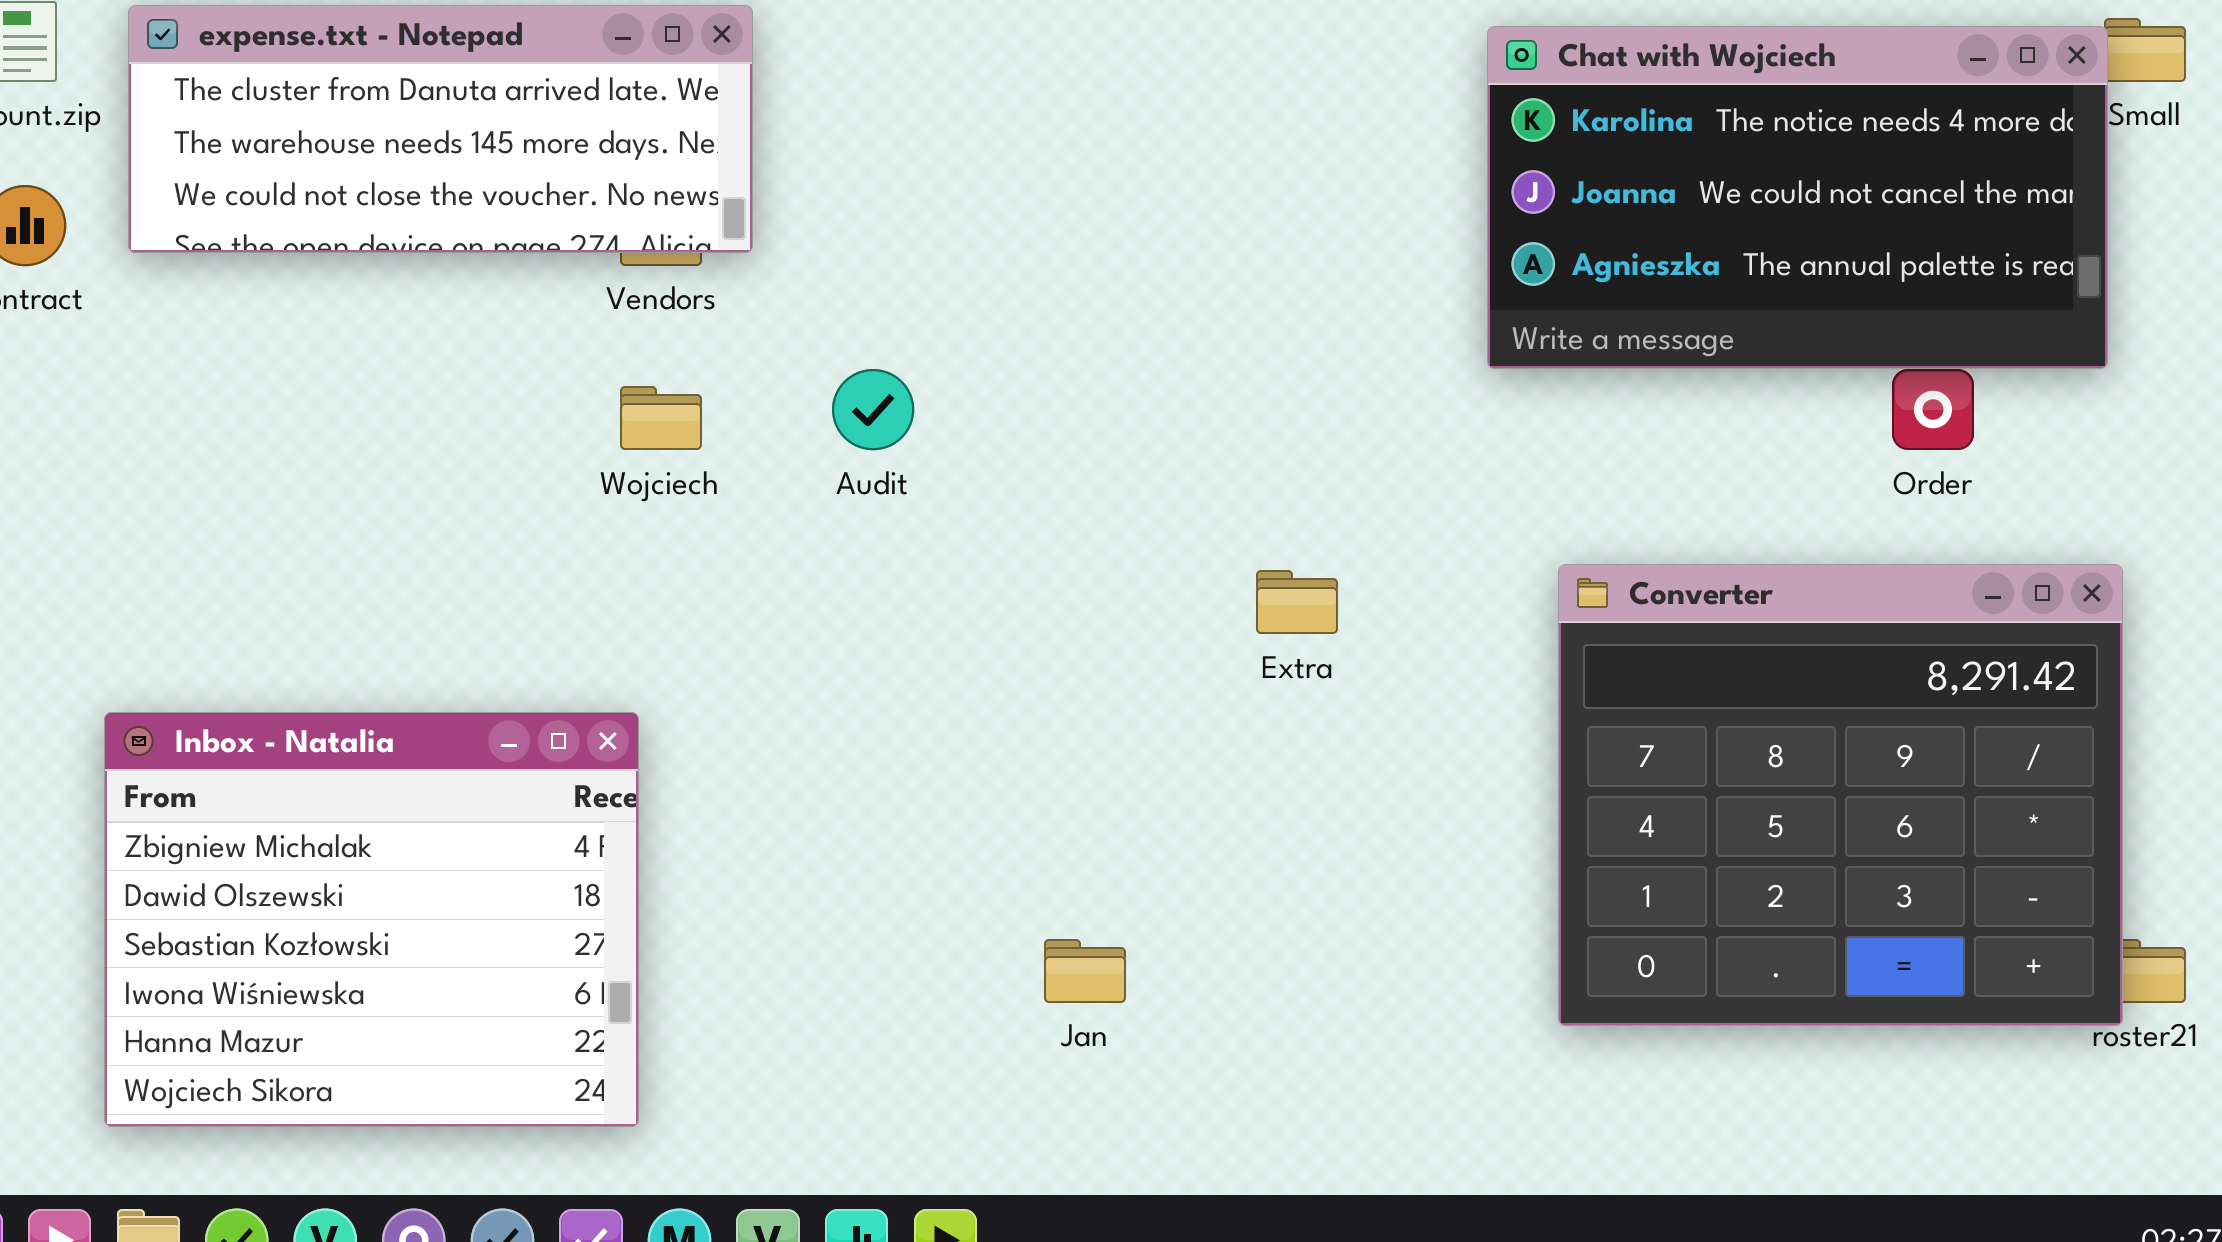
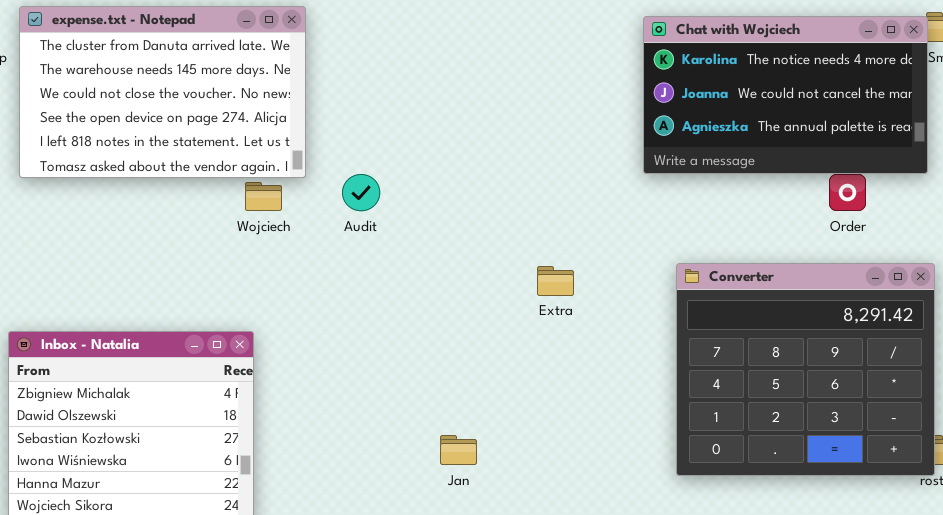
expense.txt - Notepad: [128,5,753,253] -> [19,6,306,178], resized

